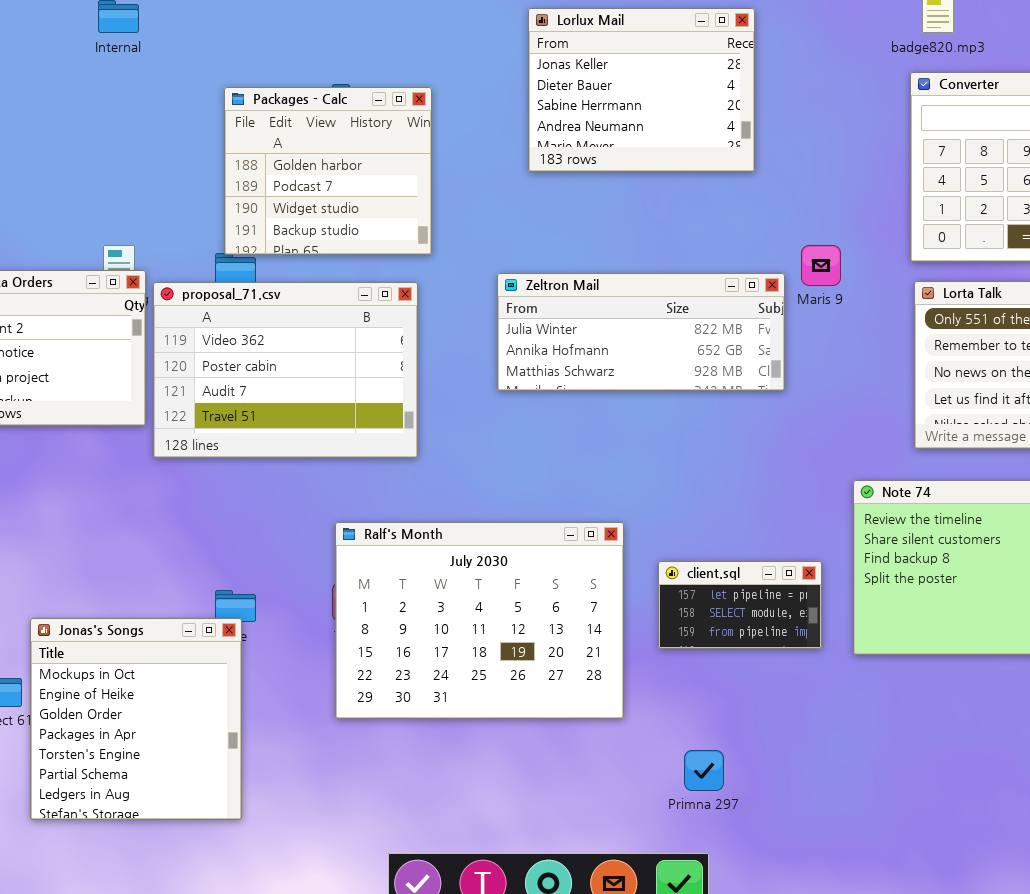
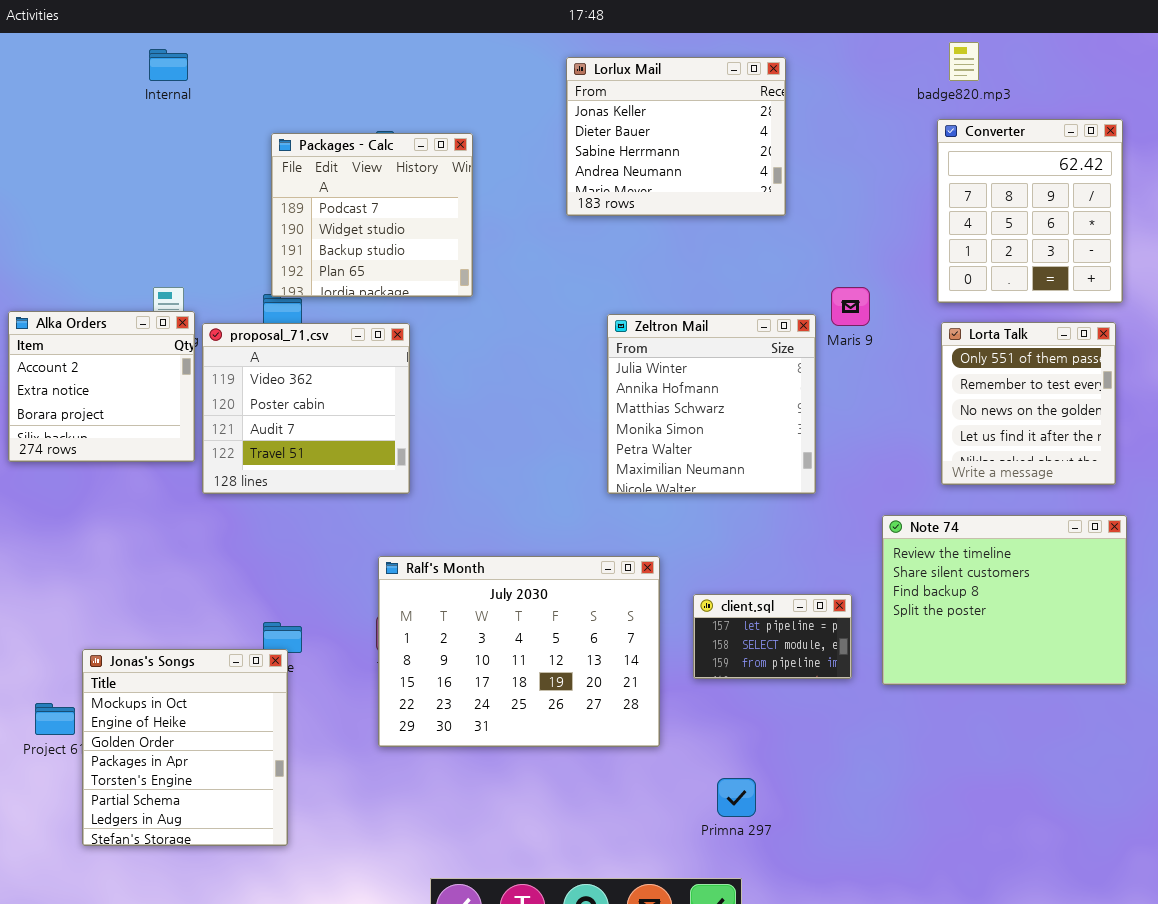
Packages - Calc: [224,87,432,255] -> [271,133,473,297], scrolled down 1 row
Zeltron Mail: [497,273,785,391] -> [607,314,816,494], resized
proposal_71.csv: [153,282,418,458] -> [202,323,410,494], resized

